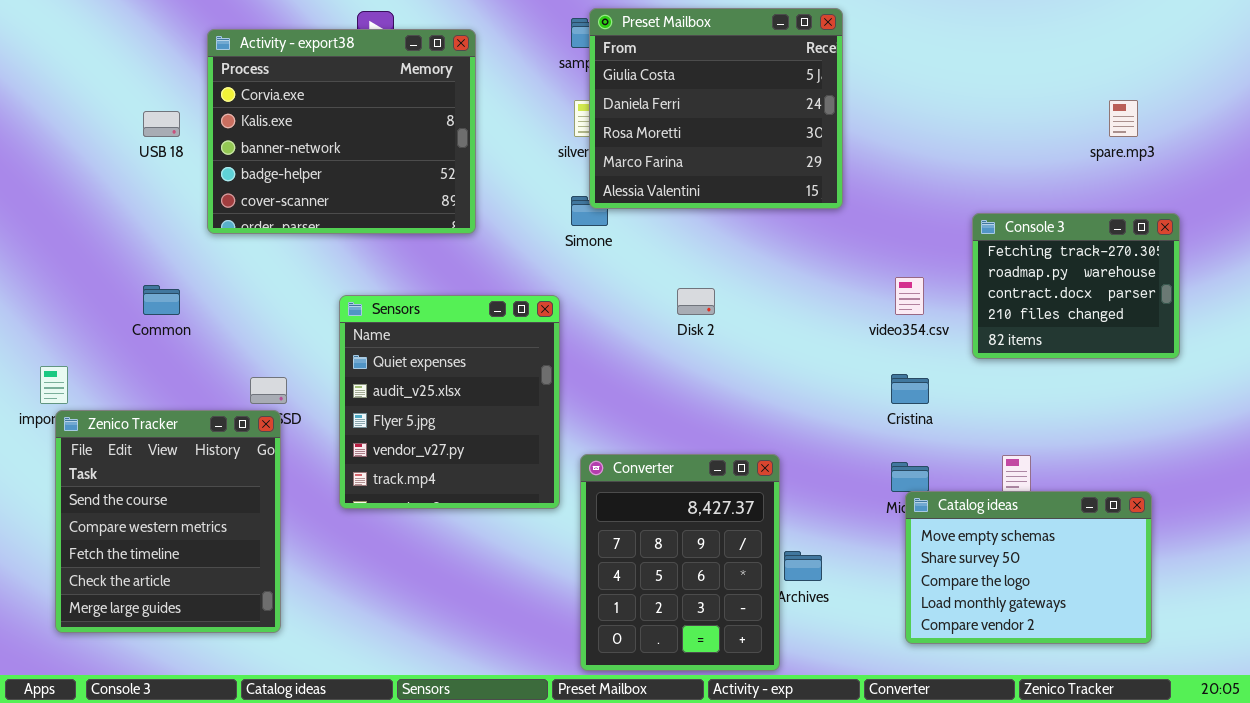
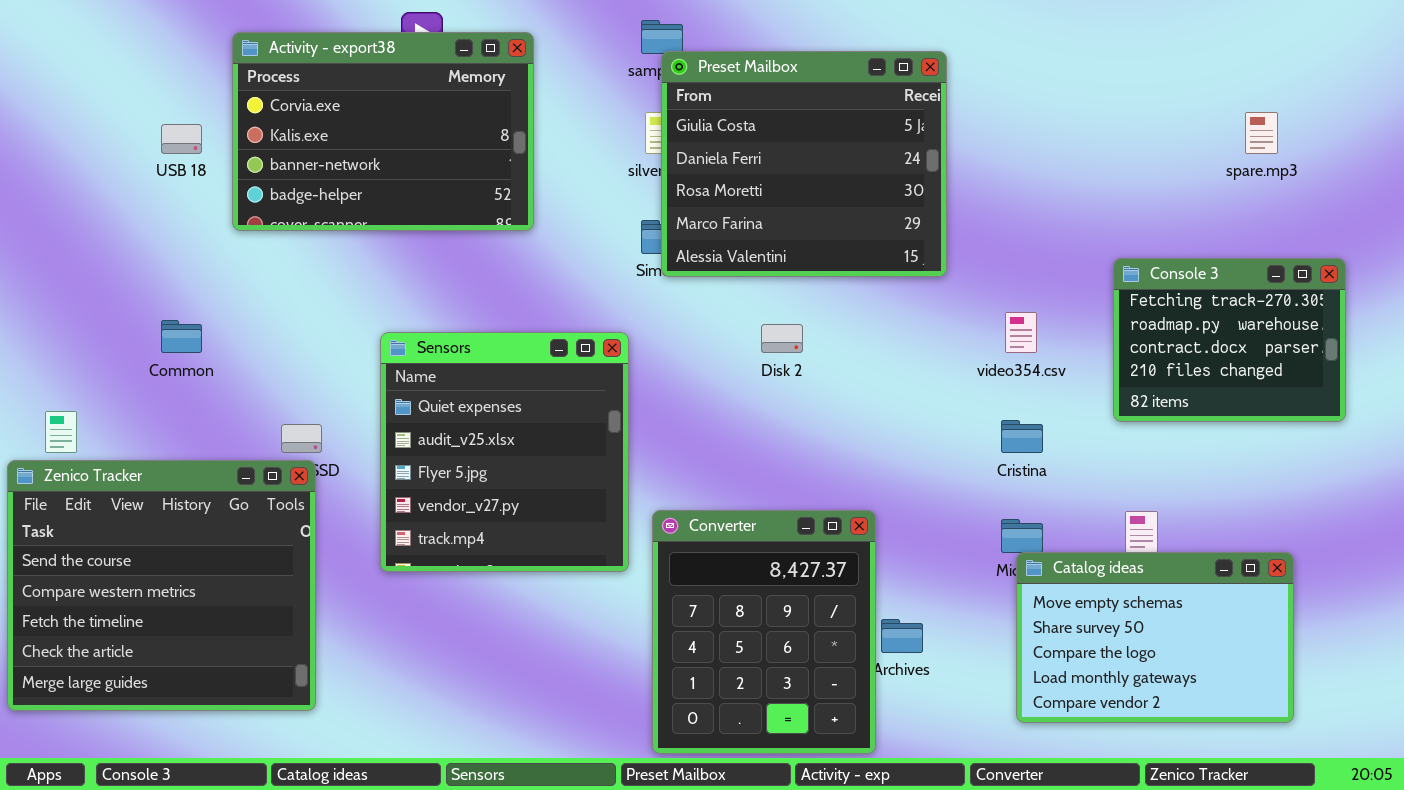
Preset Mailbox: [589,8,843,209] -> [661,51,947,277], moved
Activity - export38: [207,29,476,234] -> [232,32,534,231], resized
Console 3: [972,213,1180,359] -> [1113,258,1346,422], moved
Zenico Tracker: [55,410,281,633] -> [7,460,316,711], resized

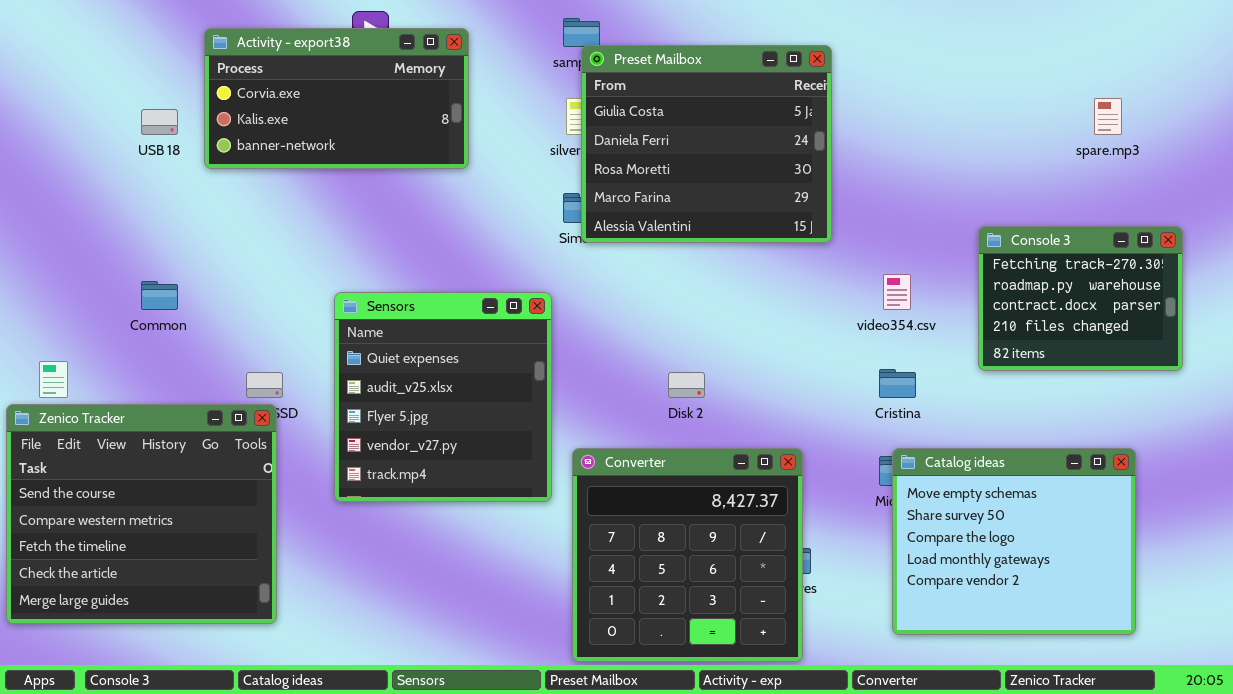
Activity - export38: [232,32,534,231] -> [204,28,469,169], resized
Disk 2: [761,324,803,353] -> [668,372,705,398], moved
Converter: [652,510,876,754] -> [572,448,803,662], resized
Catalog ideas: [1016,552,1294,723] -> [892,448,1136,635], resized

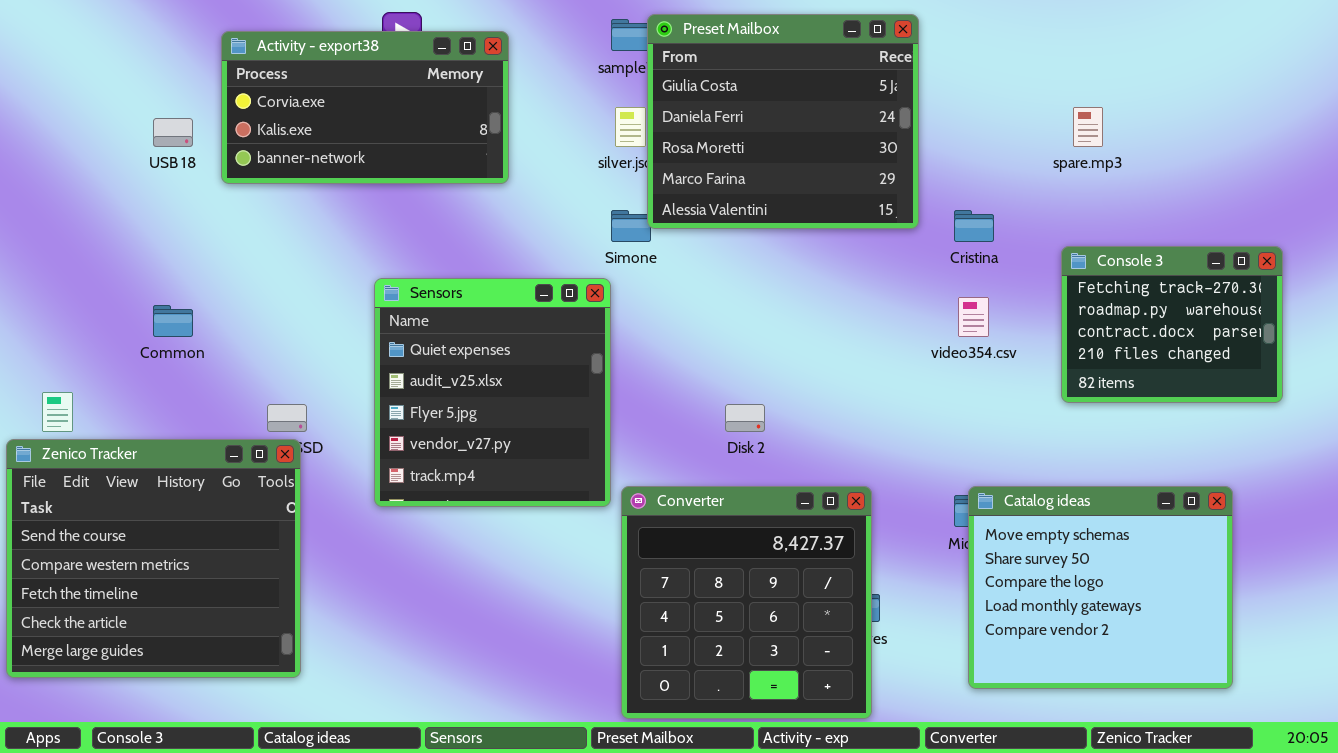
Preset Mailbox: [581,45,832,243] -> [647,14,919,229], moved
spare.mp3: [1094,98,1122,135] -> [1073,107,1103,147], moved
Sensors: [334,292,552,502] -> [374,278,611,507], moved
Cristina: [879,369,916,398] -> [954,210,994,242], moved

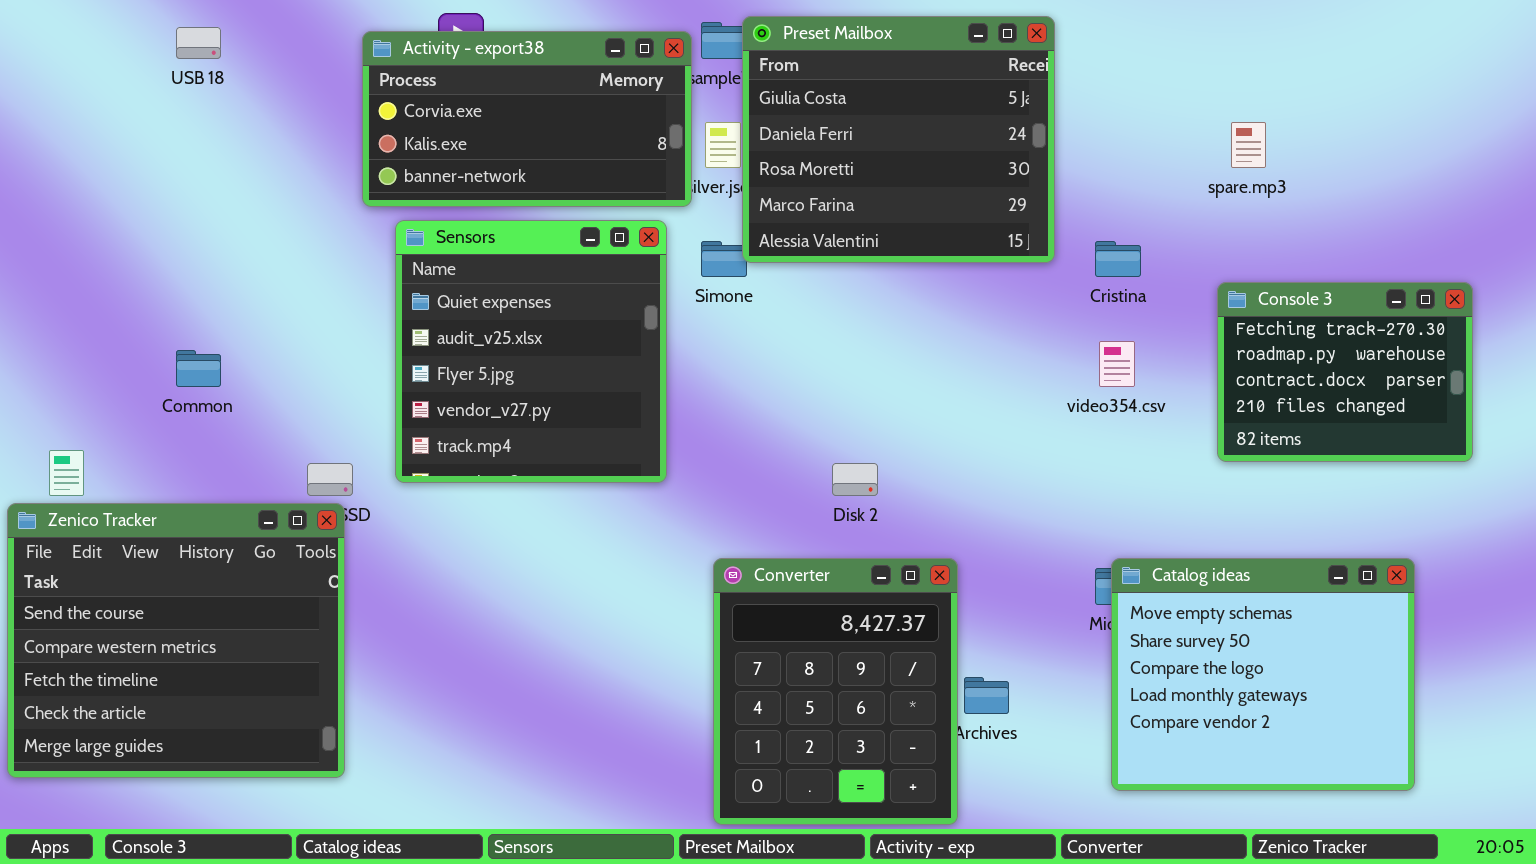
Activity - export38: [221,31,509,184] -> [362,31,692,207], moved
USB 18: [153,118,193,147] -> [176,27,221,59], moved
Sensors: [374,278,611,507] -> [395,220,667,483], moved
Converter: [621,486,872,719] -> [713,558,958,825], resized

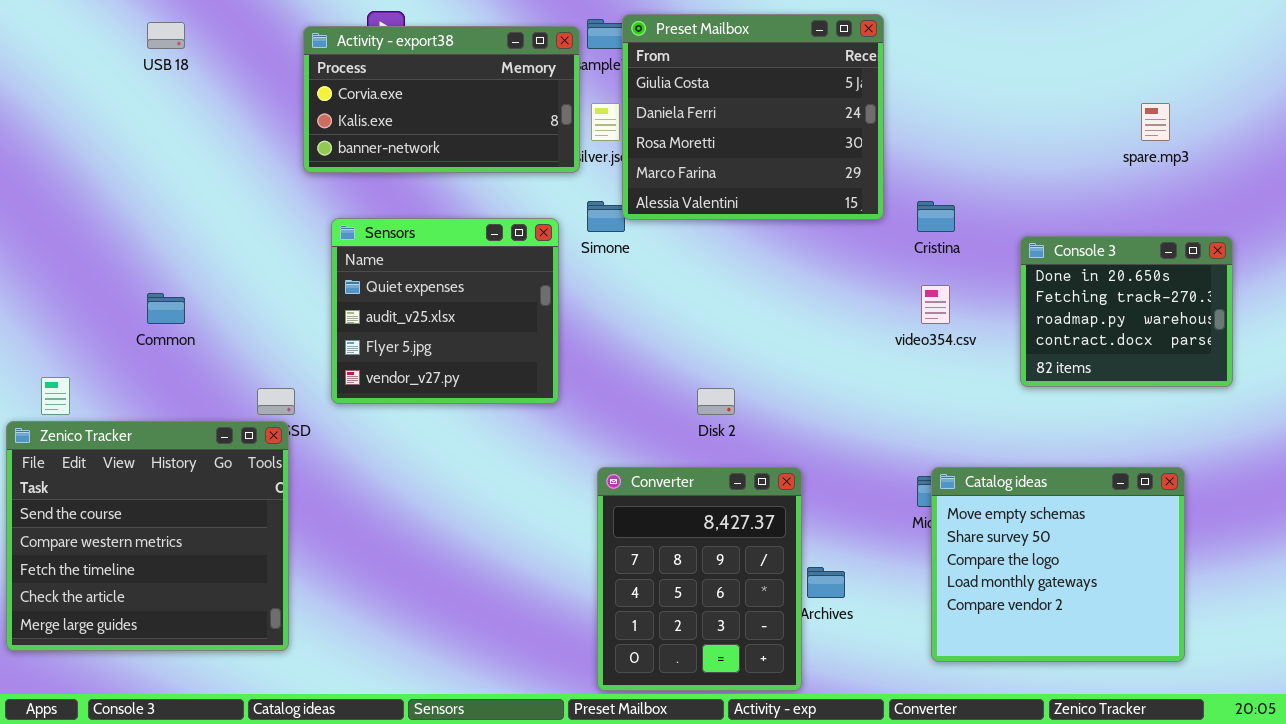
spare.mp3: [1231,122,1266,168] -> [1141,103,1170,141], moved
Sensors: [395,220,667,483] -> [331,218,559,404], resized
Console 3: [1217,282,1473,462] -> [1020,236,1233,387], scrolled up 1 row

